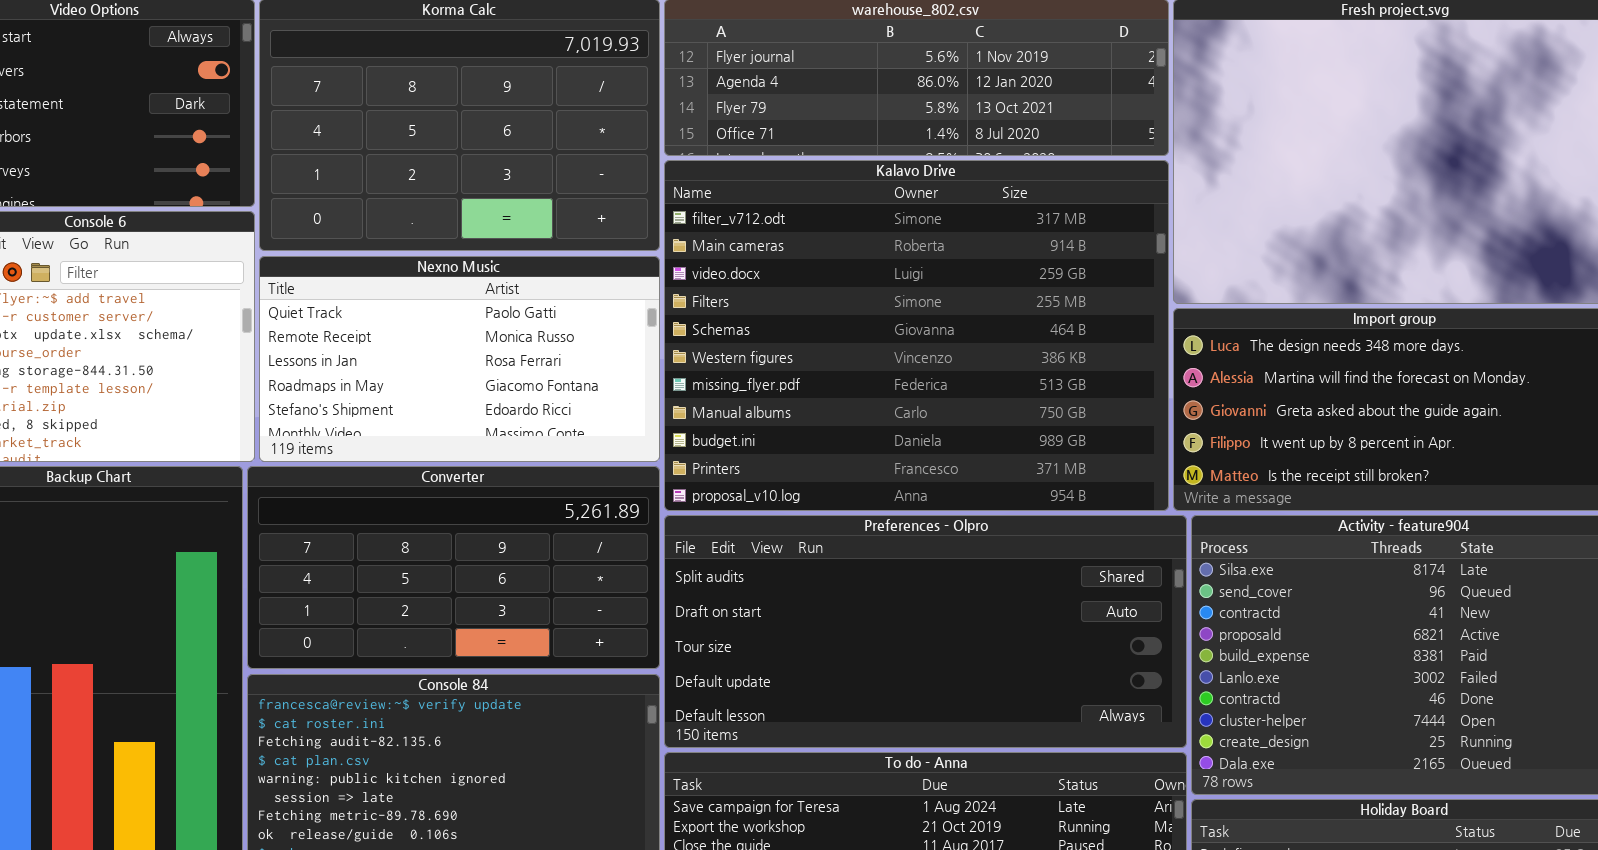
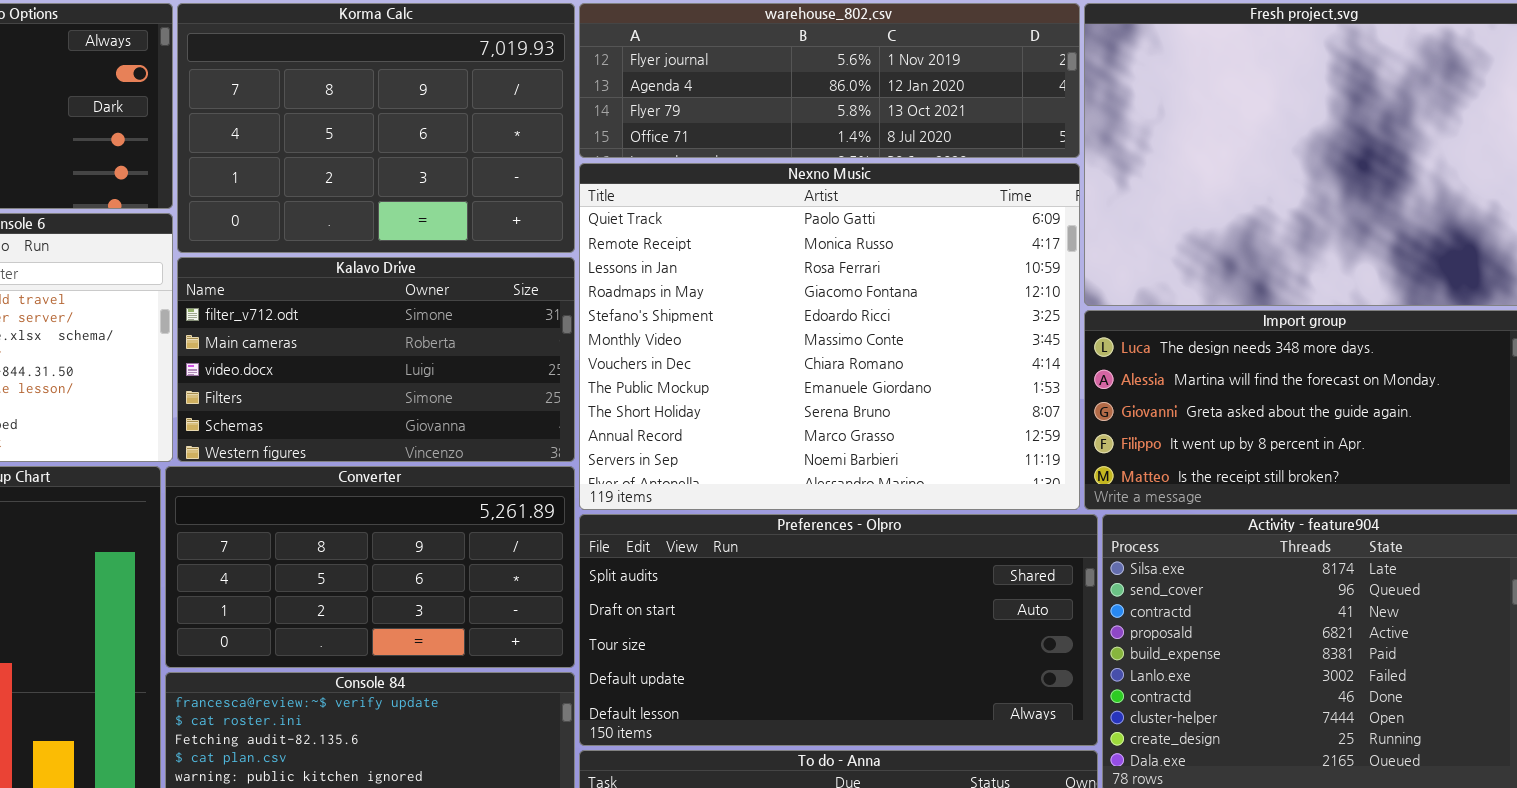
Kalavo Drive: [664,160,1169,511] -> [177,257,575,462], moved, resized
Nexno Music: [259,256,660,462] -> [579,163,1080,510], moved, resized

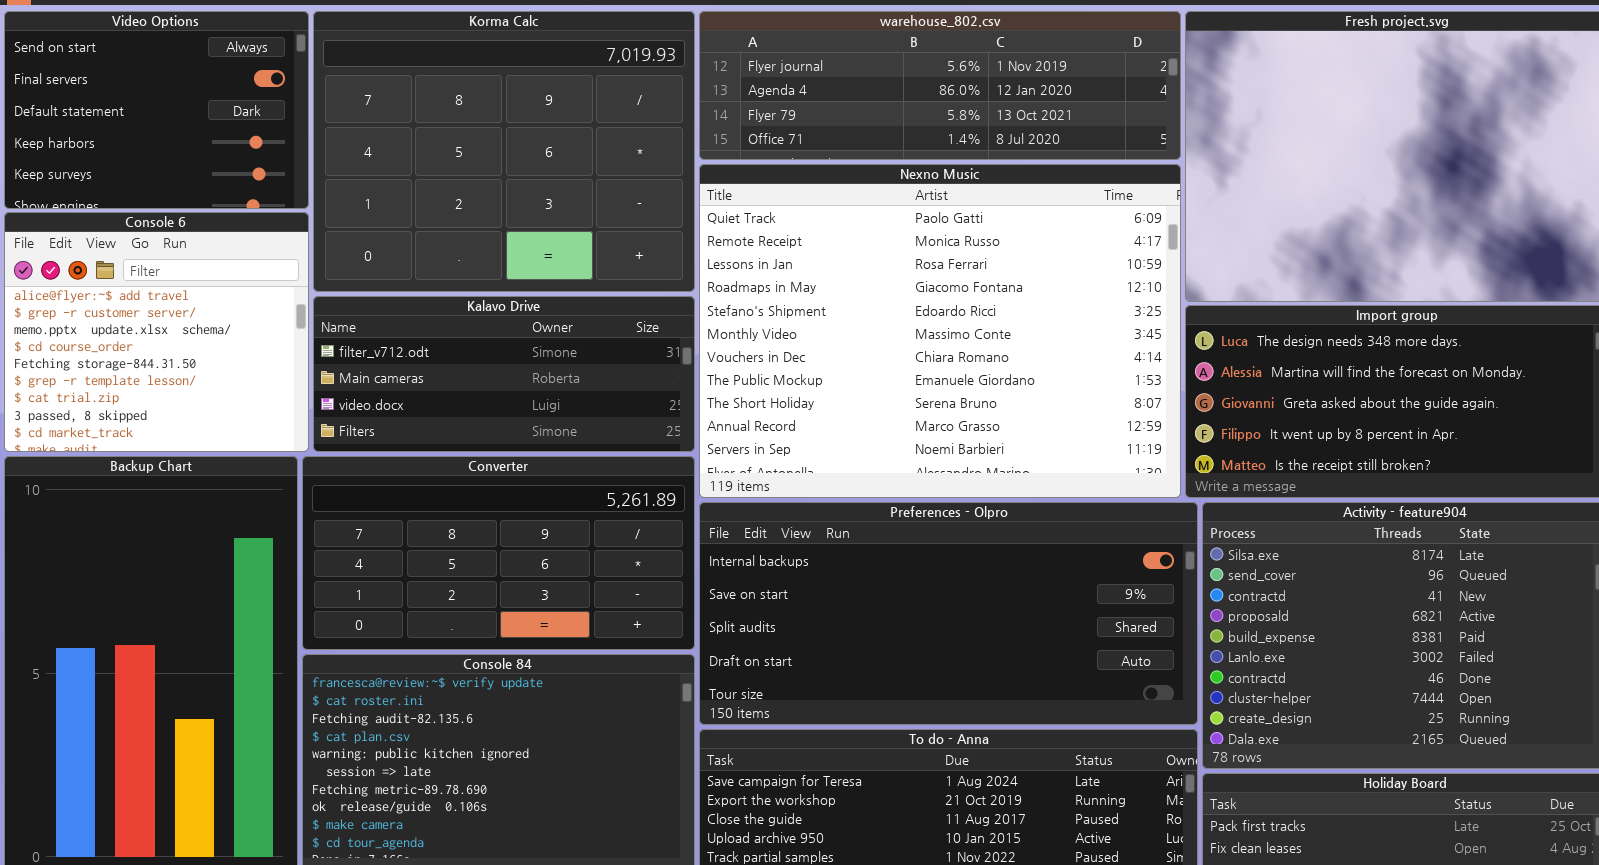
Korma Calc: [177,3,575,253] -> [313,11,695,292], resized
Kalavo Drive: [177,257,575,462] -> [313,296,695,452], resized
Preferences - Olpro: [579,514,1098,746] -> [699,502,1198,725], scrolled up 2 rows

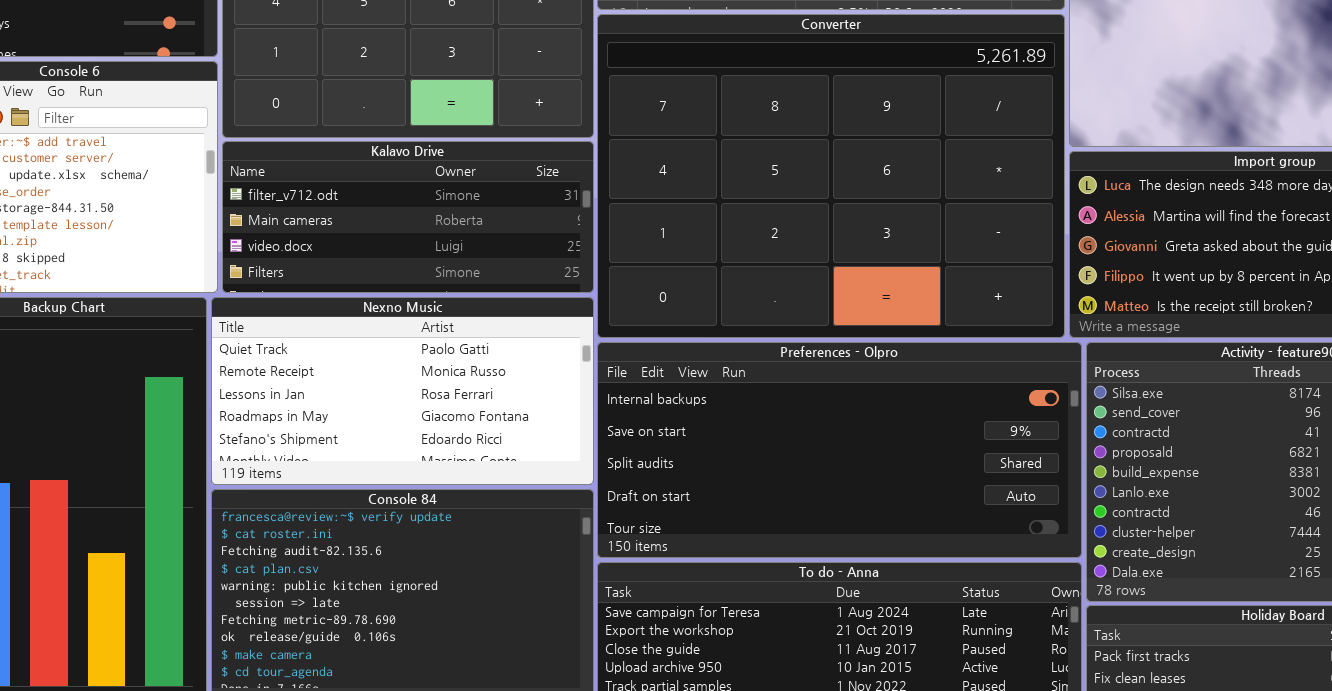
Nexno Music: [699,164,1181,498] -> [211,297,594,485], moved, resized
Converter: [302,456,695,650] -> [597,14,1065,338], moved, resized

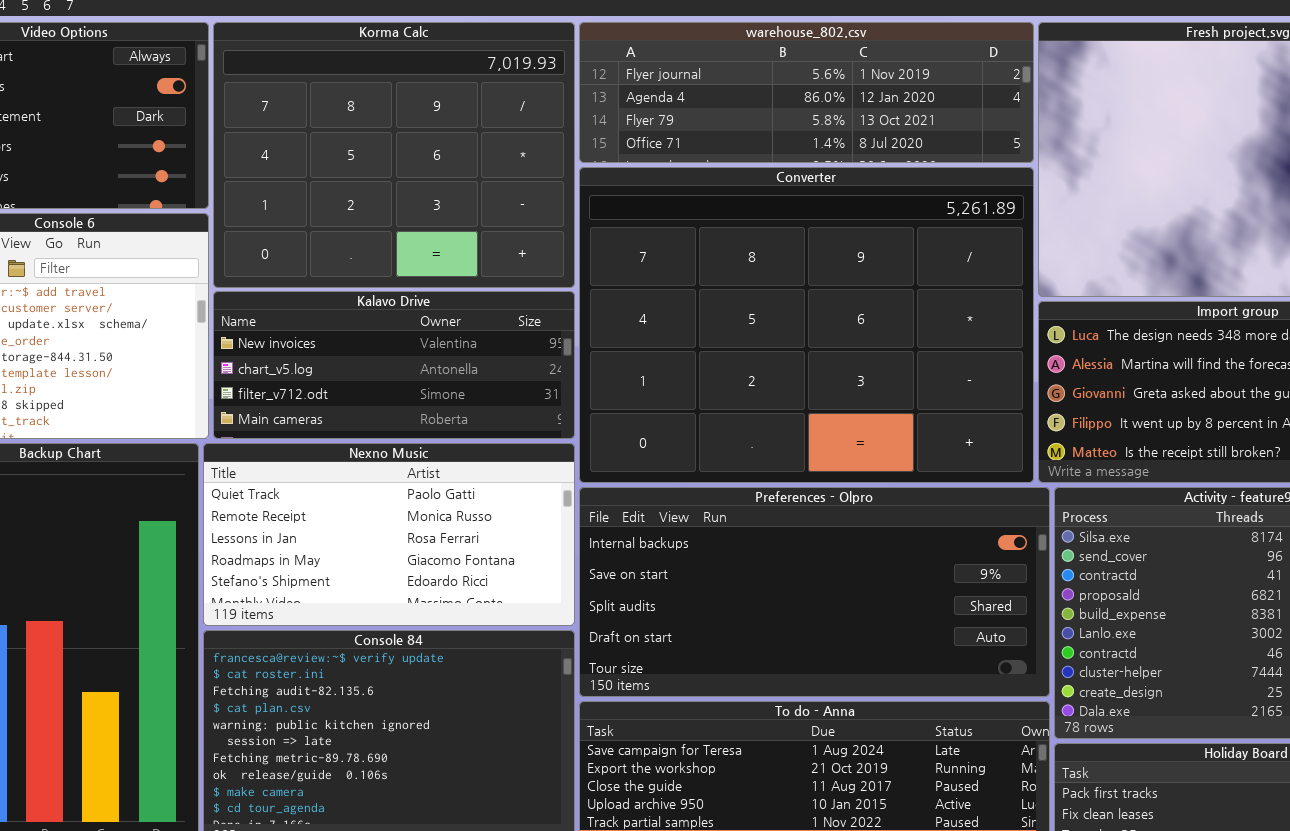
Kalavo Drive: [222,141,594,293] -> [213,291,575,439], scrolled up 2 rows

